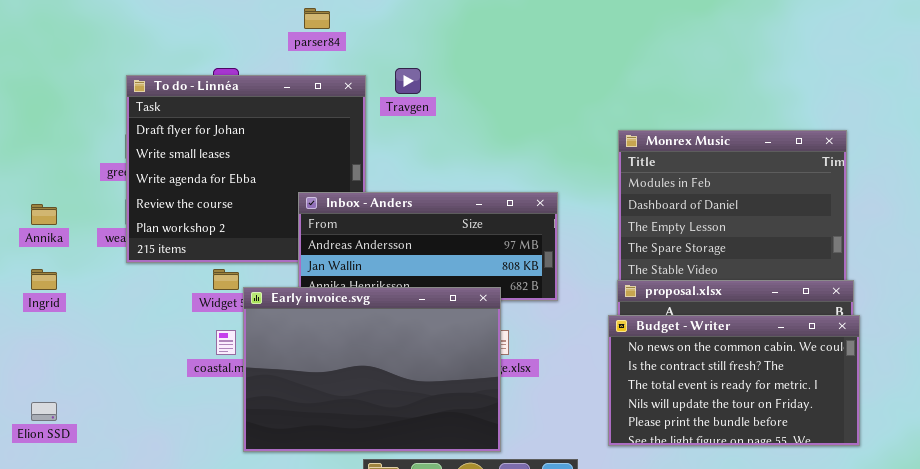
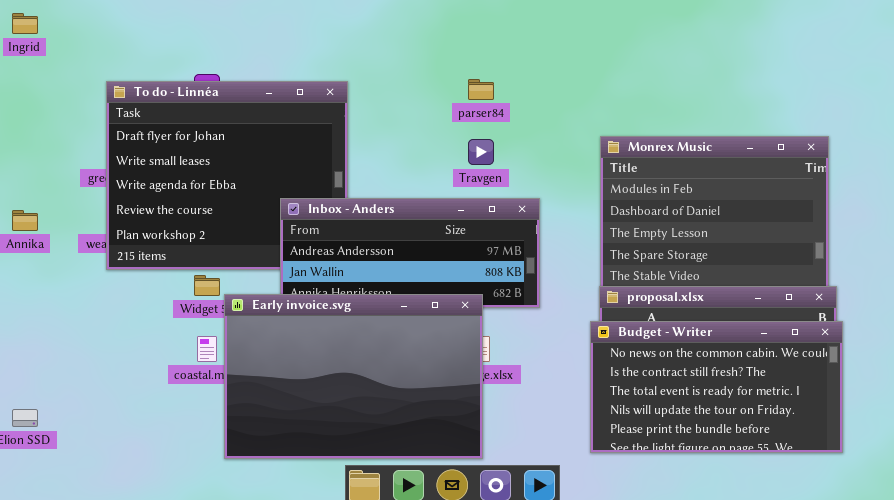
parser84: [304,8,330,29] -> [468,79,494,100], moved
Travgen: [395,68,421,94] -> [468,139,494,165], moved
Ingrid: [31,269,57,290] -> [12,13,38,34], moved

